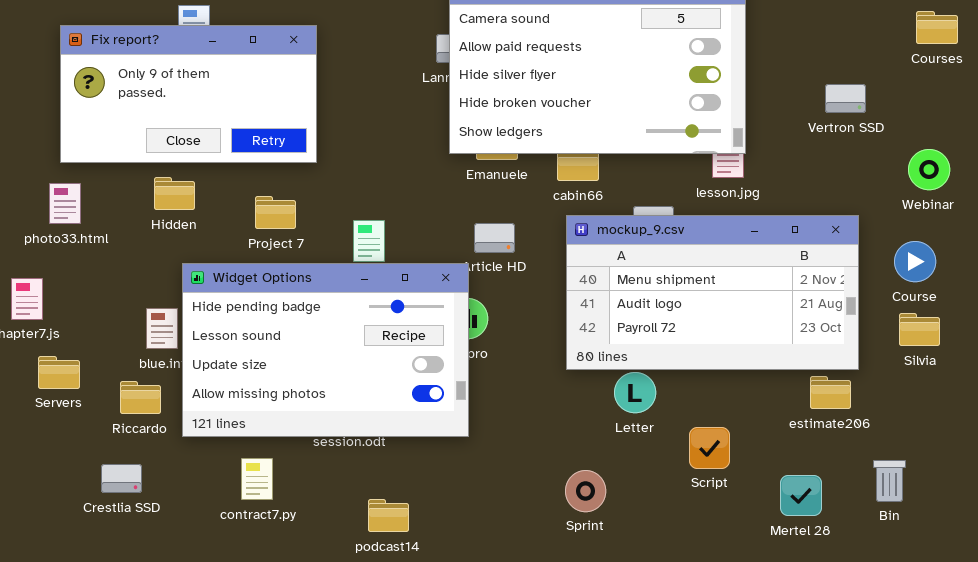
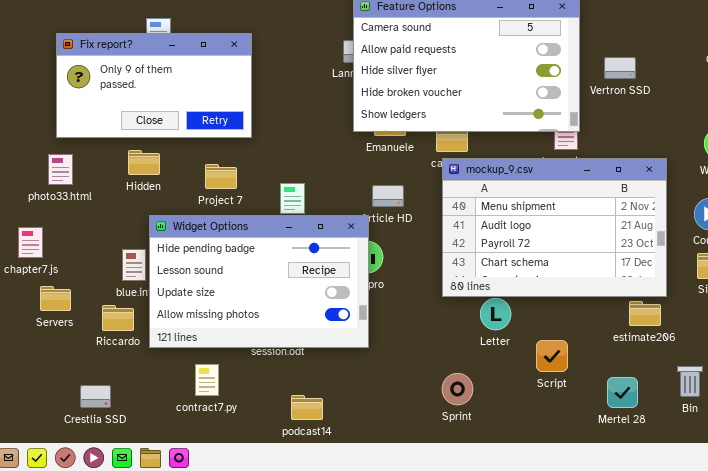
Vertron SSD: [825,84,866,113] -> [604,57,636,79], moved
mockup_9.csv: [566,215,859,370] -> [442,158,667,297], resized
Crestlia SSD: [101,464,142,493] -> [80,385,111,408], moved

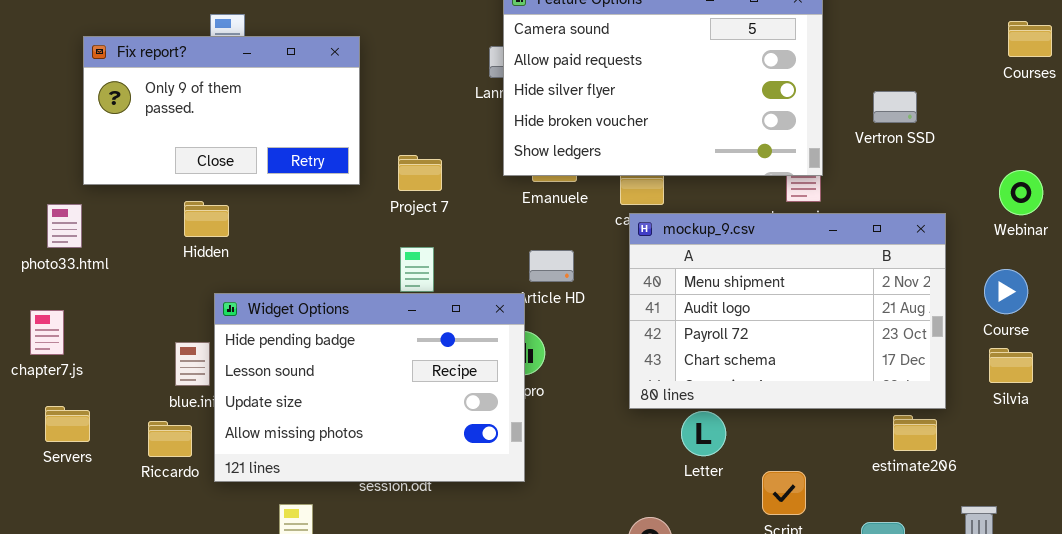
Vertron SSD: [604,57,636,79] -> [873,91,917,123], moved
photo33.html: [48,154,73,185] -> [47,204,82,248], moved
Project 7: [205,164,237,189] -> [398,155,442,191], moved
Servers: [40,286,71,311] -> [45,406,90,442], moved

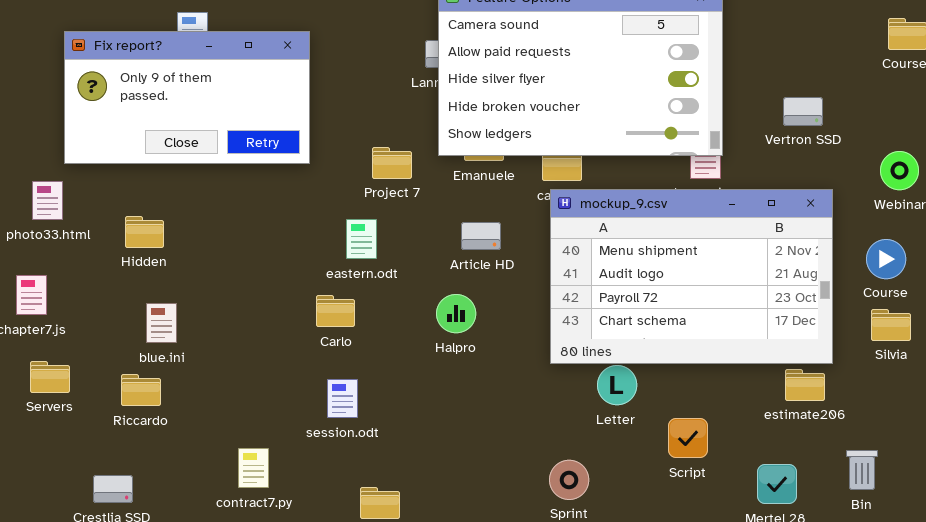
Vertron SSD: [873,91,917,123] -> [783,97,823,126], moved
Project 7: [398,155,442,191] -> [372,147,412,179], moved
Hidden: [184,201,229,237] -> [125,216,164,248], moved
Widget Options: [214,293,525,482] -> none, closed

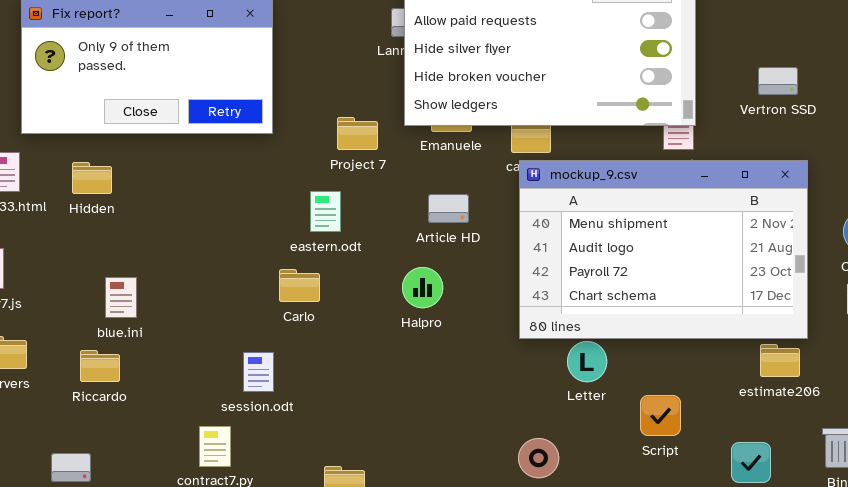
Hidden: [125,216,164,248] -> [72,162,112,194], moved
session.odt: [327,379,358,418] -> [243,352,274,392], moved

